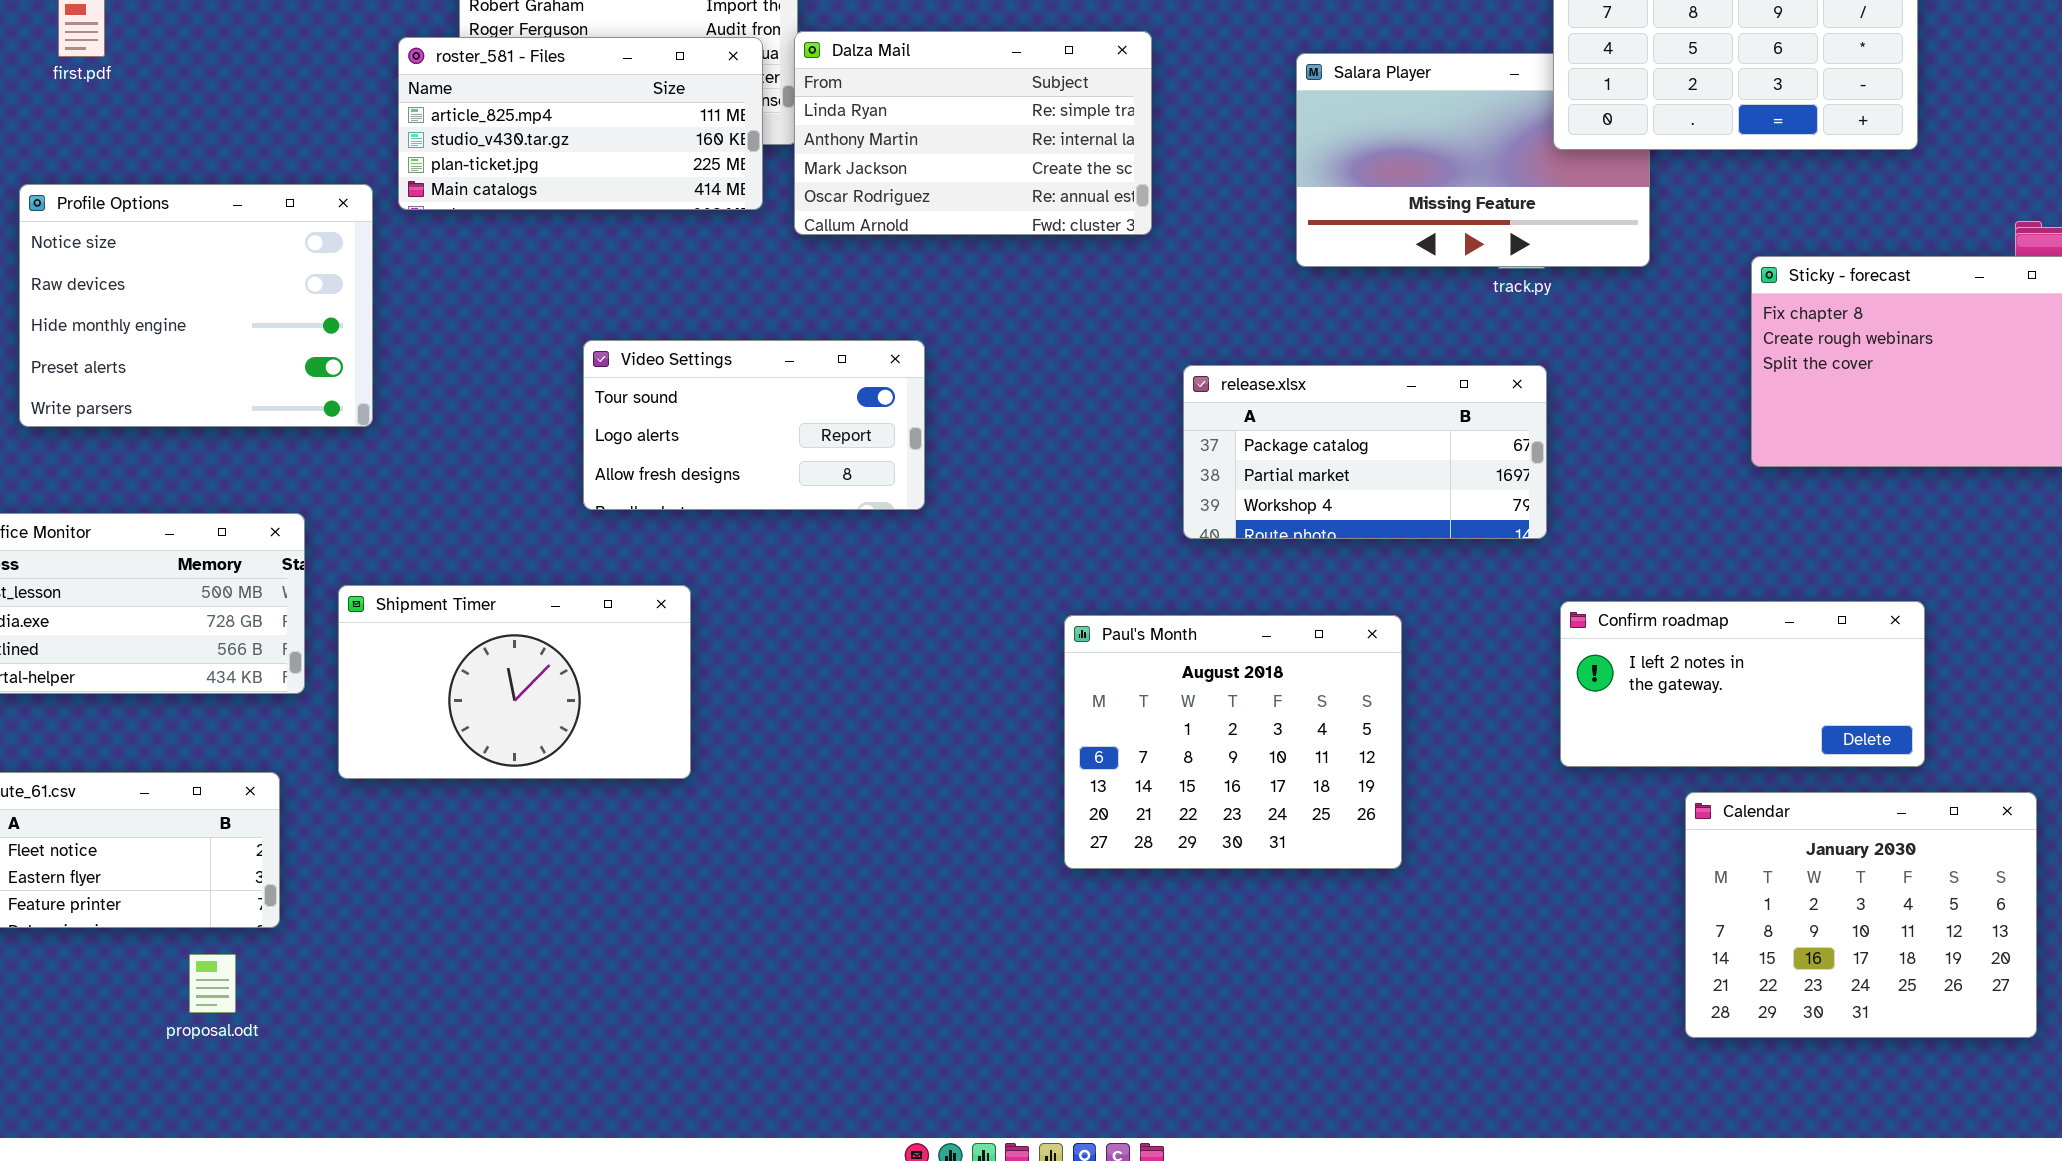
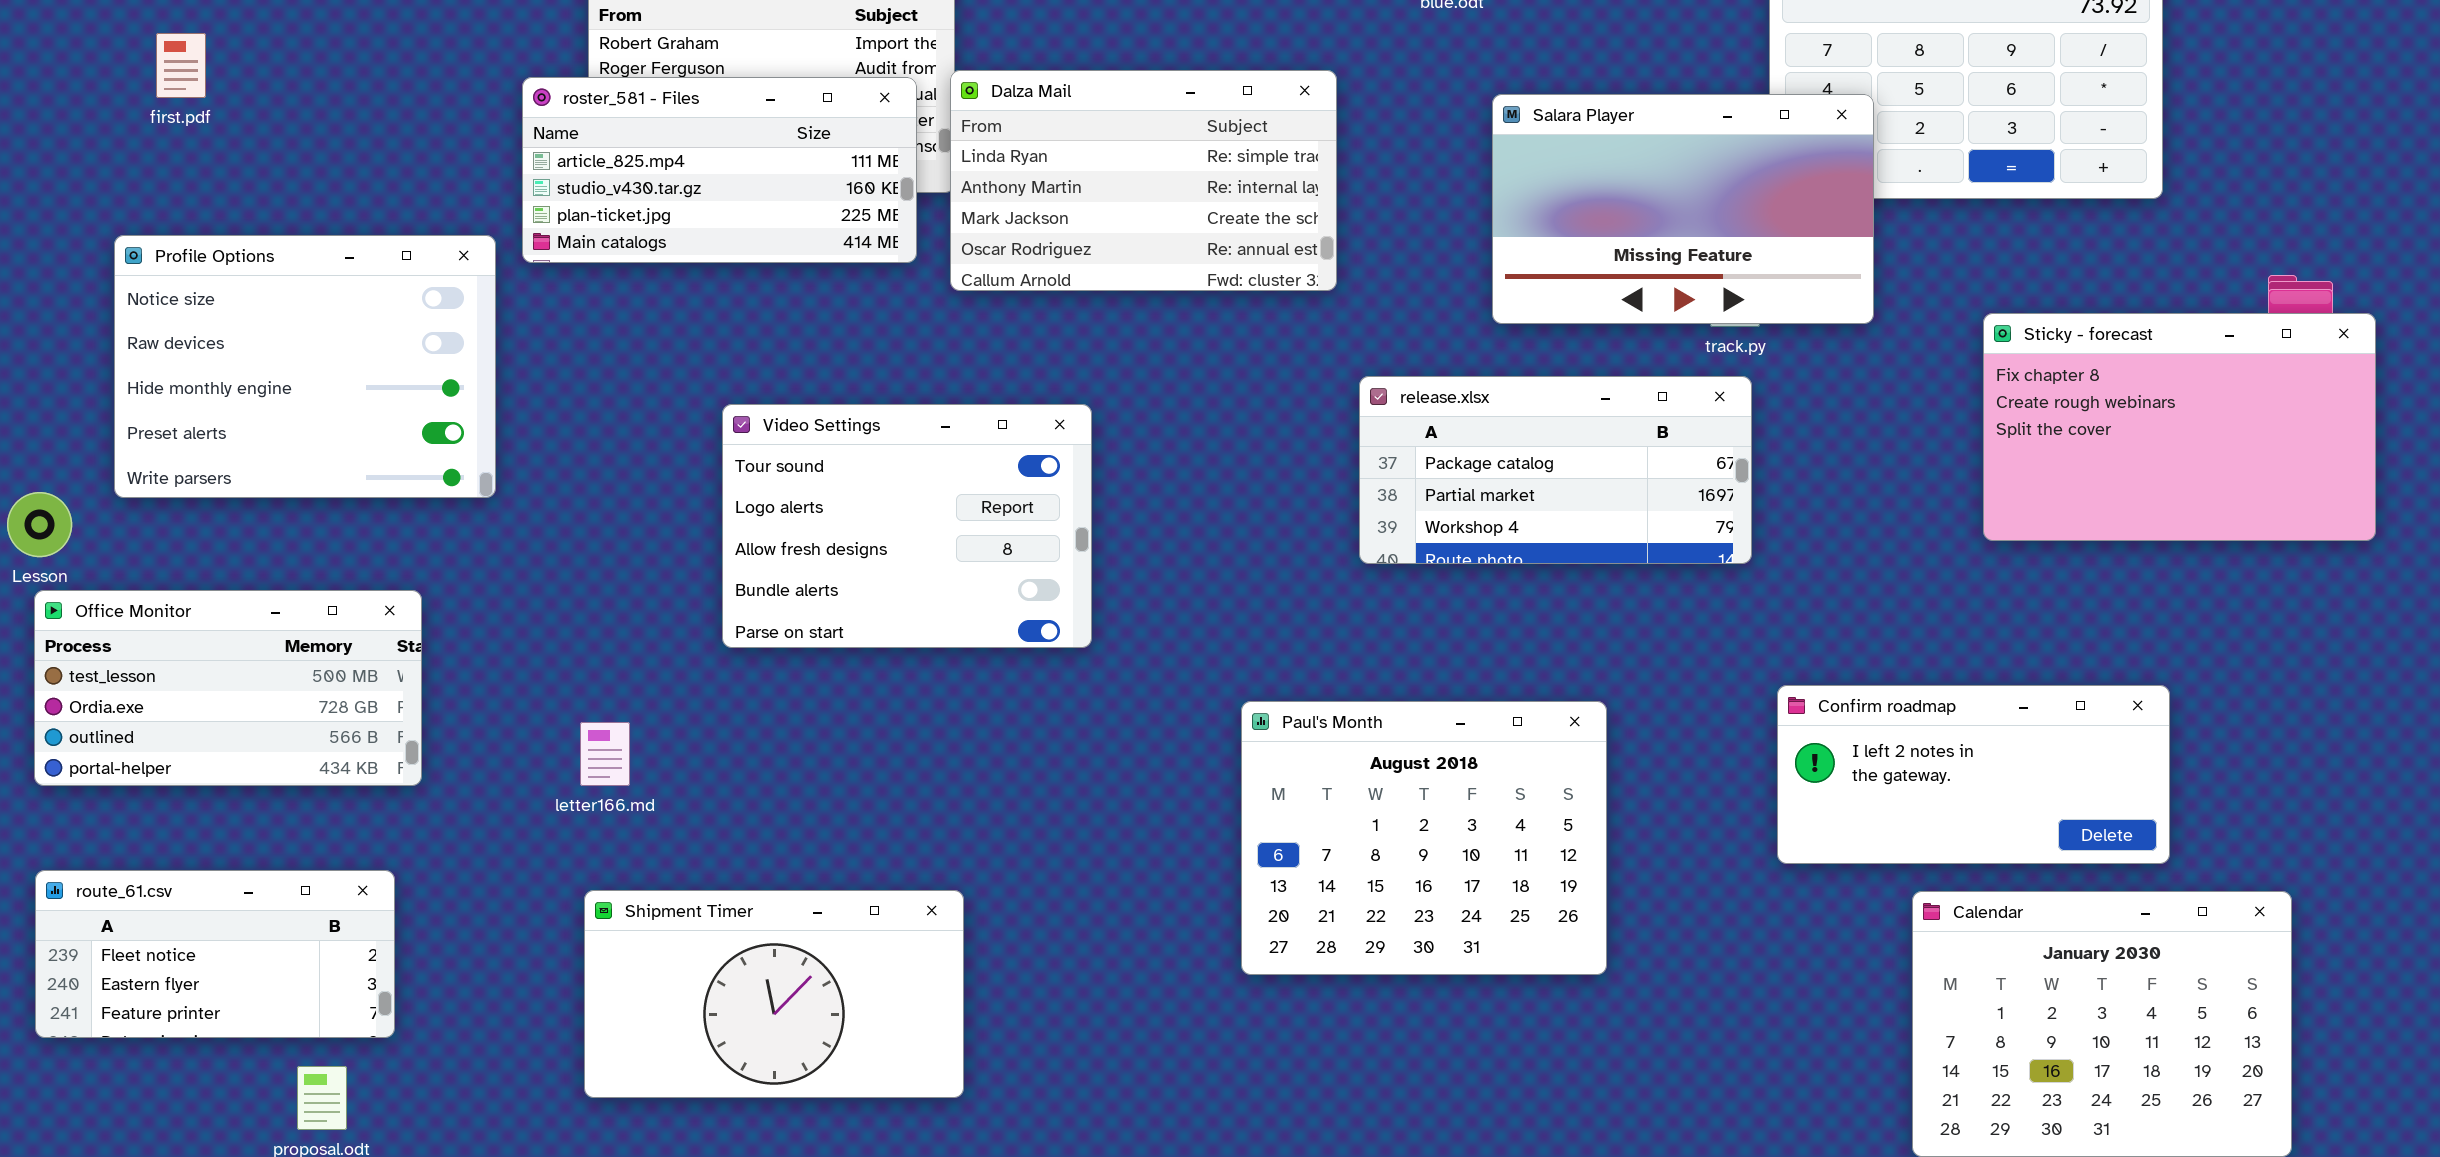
Salara Player: [1296,53,1650,267] -> [1492,94,1874,324], raised
Video Settings: [583,340,925,510] -> [722,404,1092,648], resized
release.xlsx: [1183,365,1547,539] -> [1359,376,1752,564], moved
Shipment Timer: [338,585,691,779] -> [584,890,964,1098], moved

